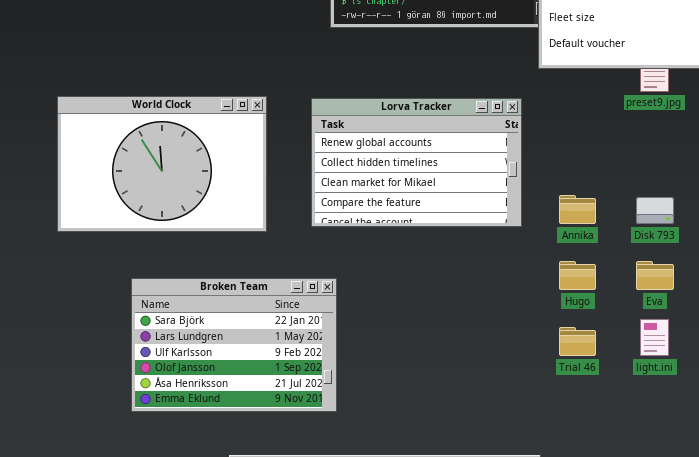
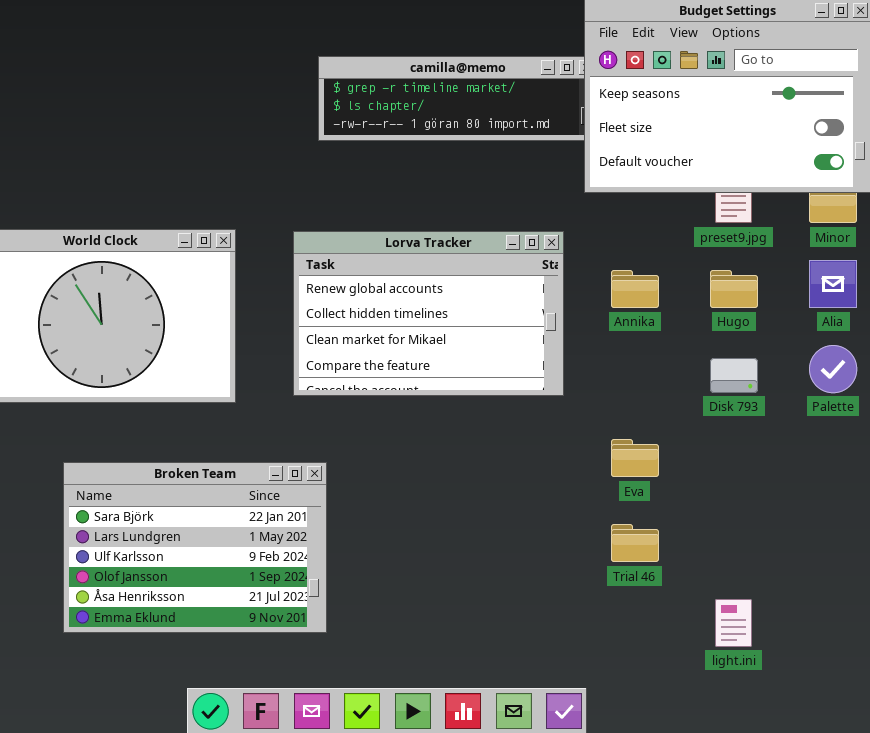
Annika: [559,195,596,224] -> [611,270,659,308], moved
Hugo: [559,261,596,290] -> [710,270,758,308], moved
Eva: [636,261,674,290] -> [611,439,659,477], moved
light.ini: [640,319,669,356] -> [715,599,752,647], moved

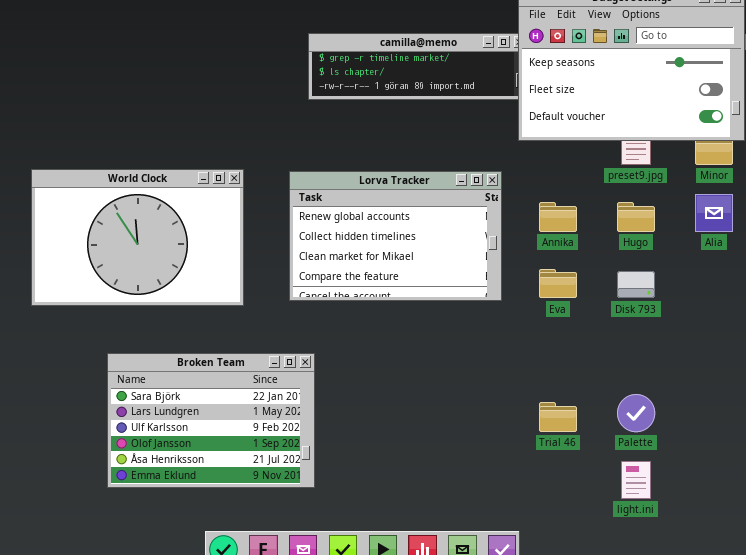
Palette: [809,345,857,393] -> [617,394,655,432], moved
Eva: [611,439,659,477] -> [539,269,577,298], moved

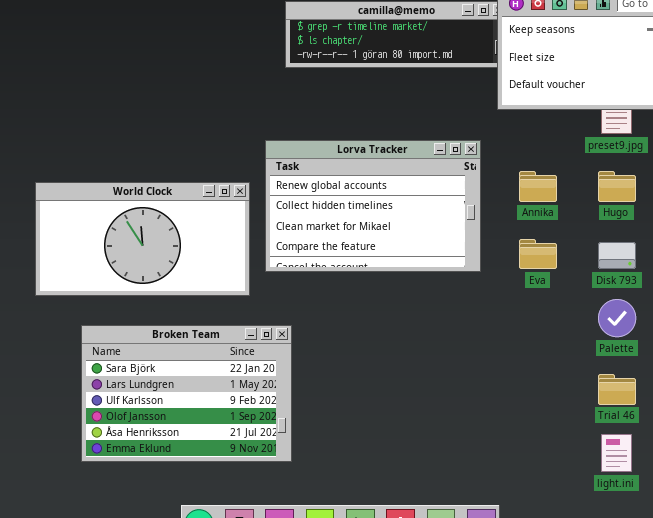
World Clock: [31,169,244,306] -> [35,182,250,296], moved, resized
Palette: [617,394,655,432] -> [598,299,636,337], moved
Trial 46: [539,402,577,432] -> [598,374,636,405], moved

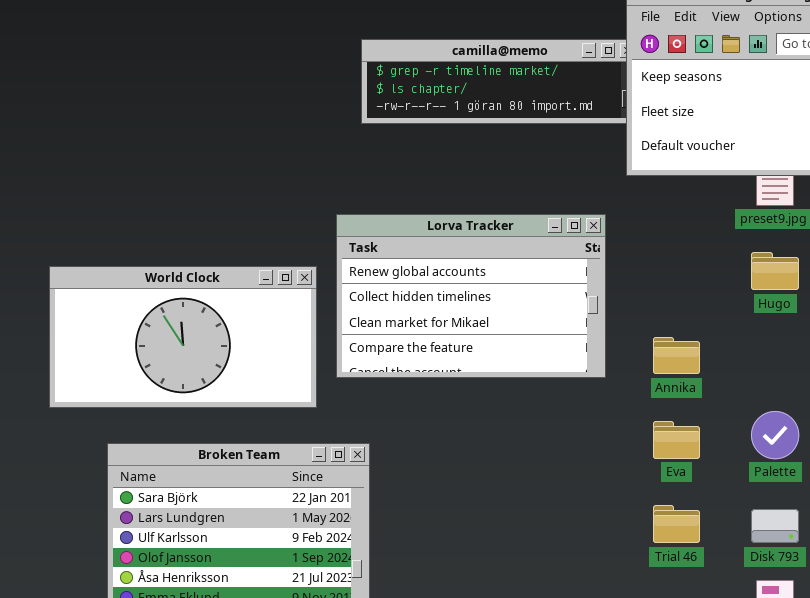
Annika: [519,171,557,202] -> [653,337,700,374], moved
Eva: [519,239,557,269] -> [653,421,700,459], moved
Disk 793: [598,242,636,269] -> [751,509,799,543], moved
Trial 46: [598,374,636,405] -> [653,505,700,543], moved

